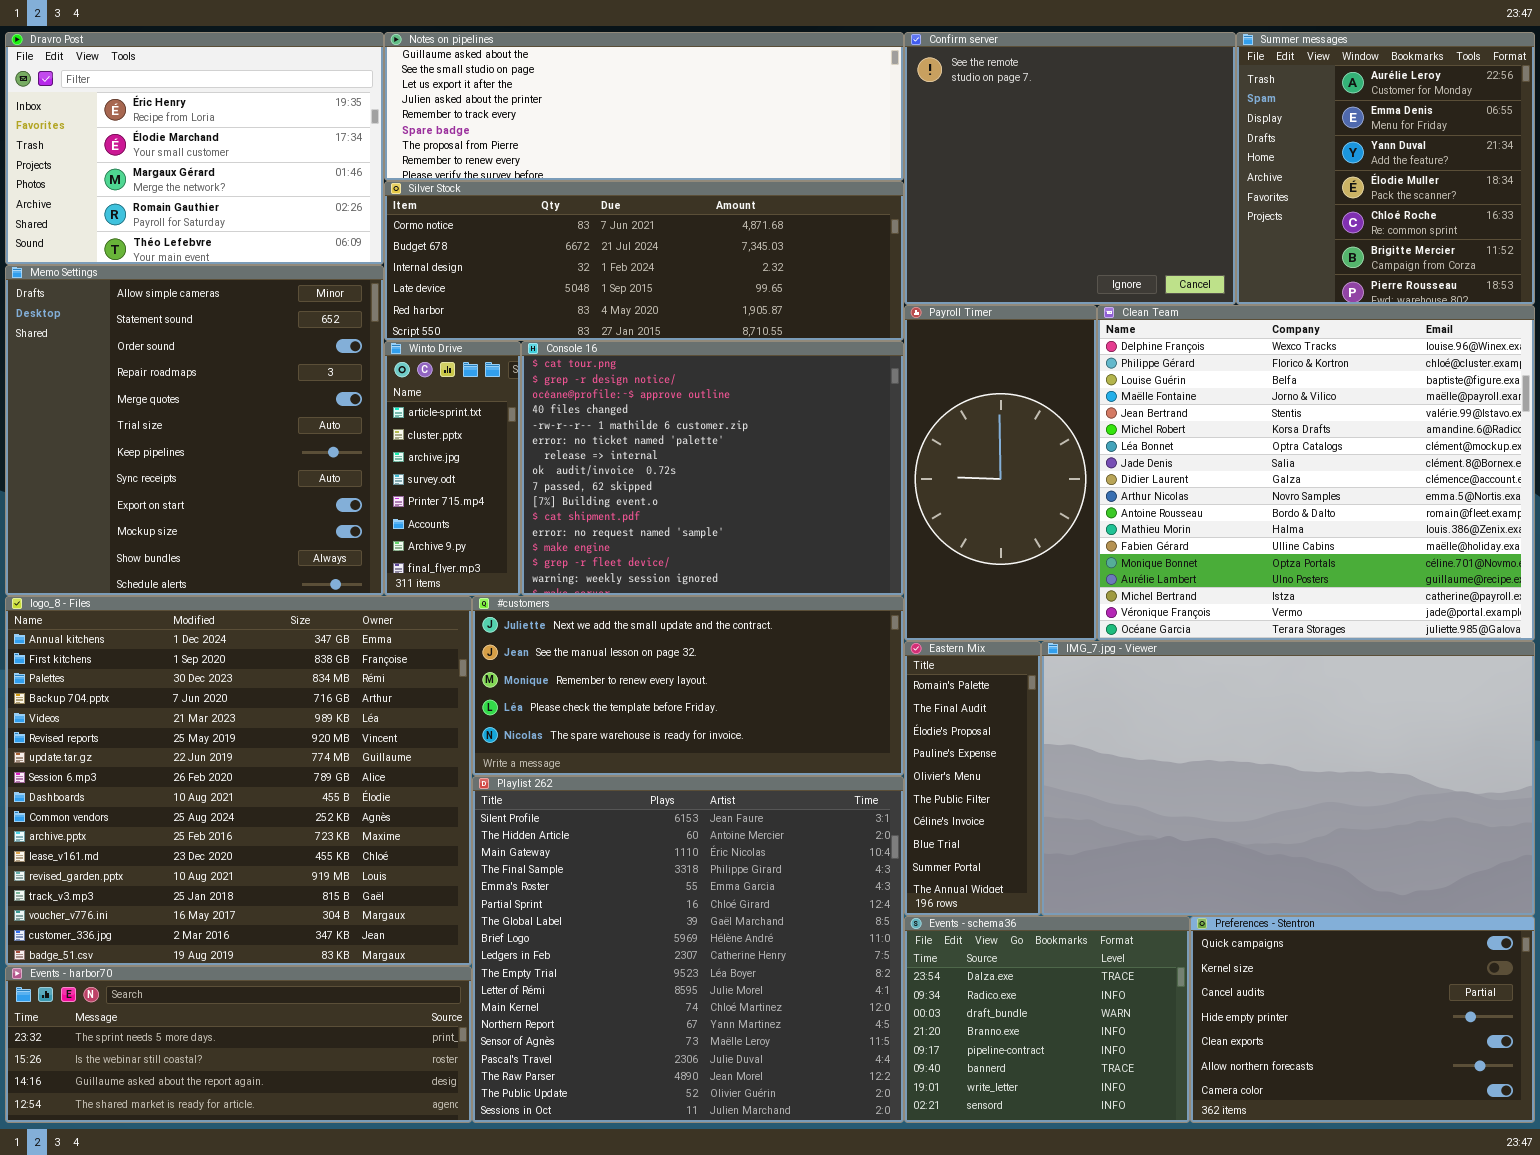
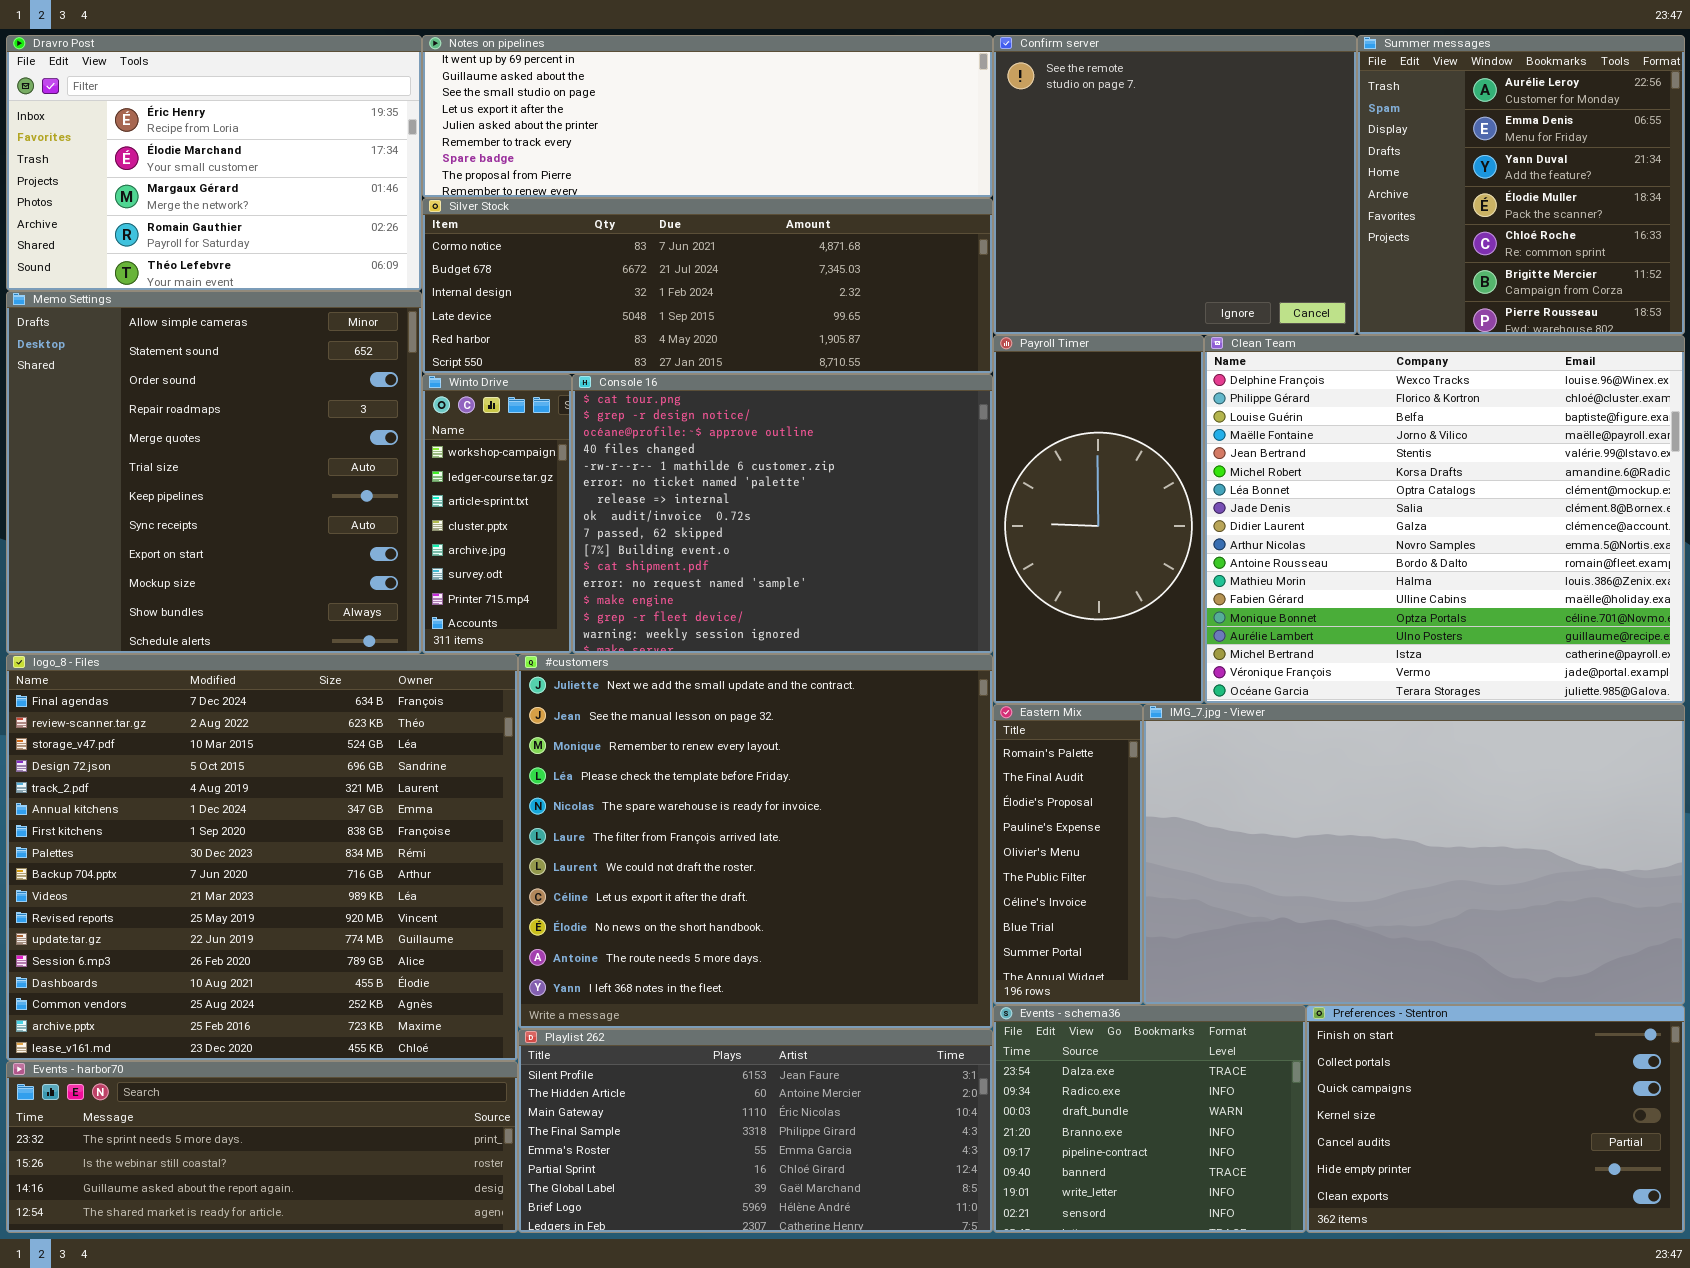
Notes on pipelines: [384,32,904,181] -> [422,35,993,198], scrolled up 1 row
Winto Drive: [384,341,521,596] -> [422,374,572,654], scrolled up 2 rows
logo_8 - Files: [5,596,472,966] -> [6,654,518,1061], scrolled up 5 rows
#customers: [472,596,904,776] -> [518,654,993,1029], resized
Playlist 262: [472,776,904,1123] -> [518,1029,993,1233], resized
Preferences - Stentron: [1190,916,1535,1123] -> [1306,1005,1685,1233], scrolled up 2 rows

